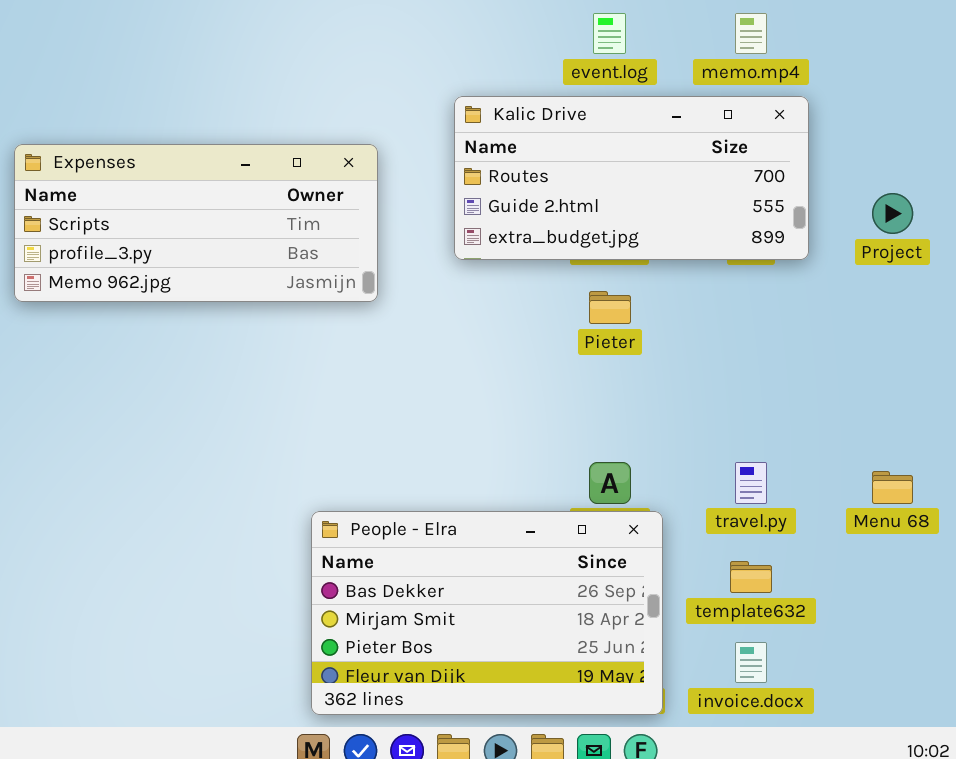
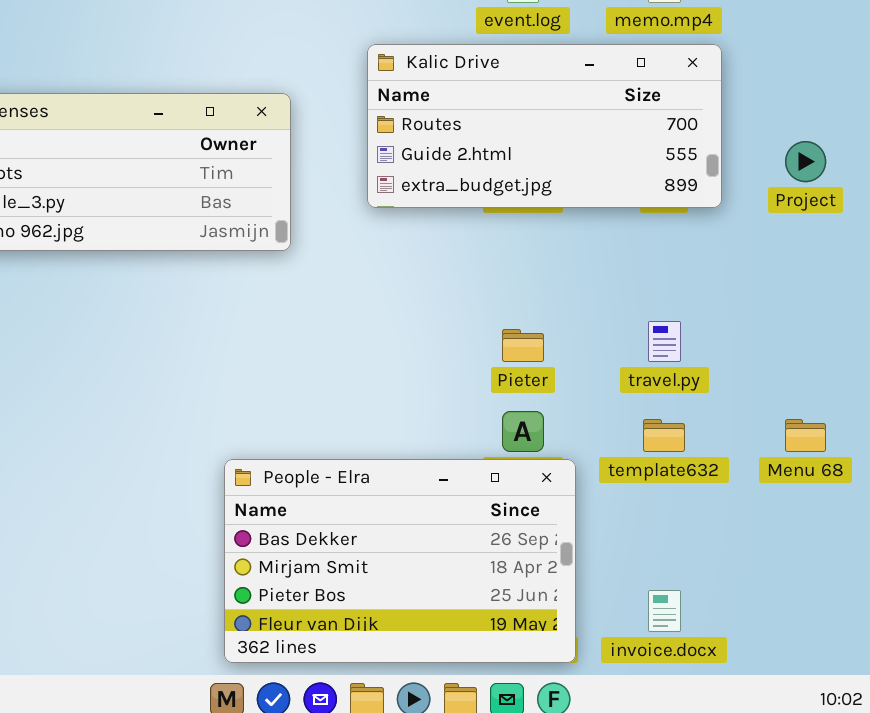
Pieter: [589,291,631,324] -> [502,329,544,362], moved
travel.py: [735,462,767,504] -> [648,321,681,362], moved
template632: [730,561,772,593] -> [643,419,685,452], moved

